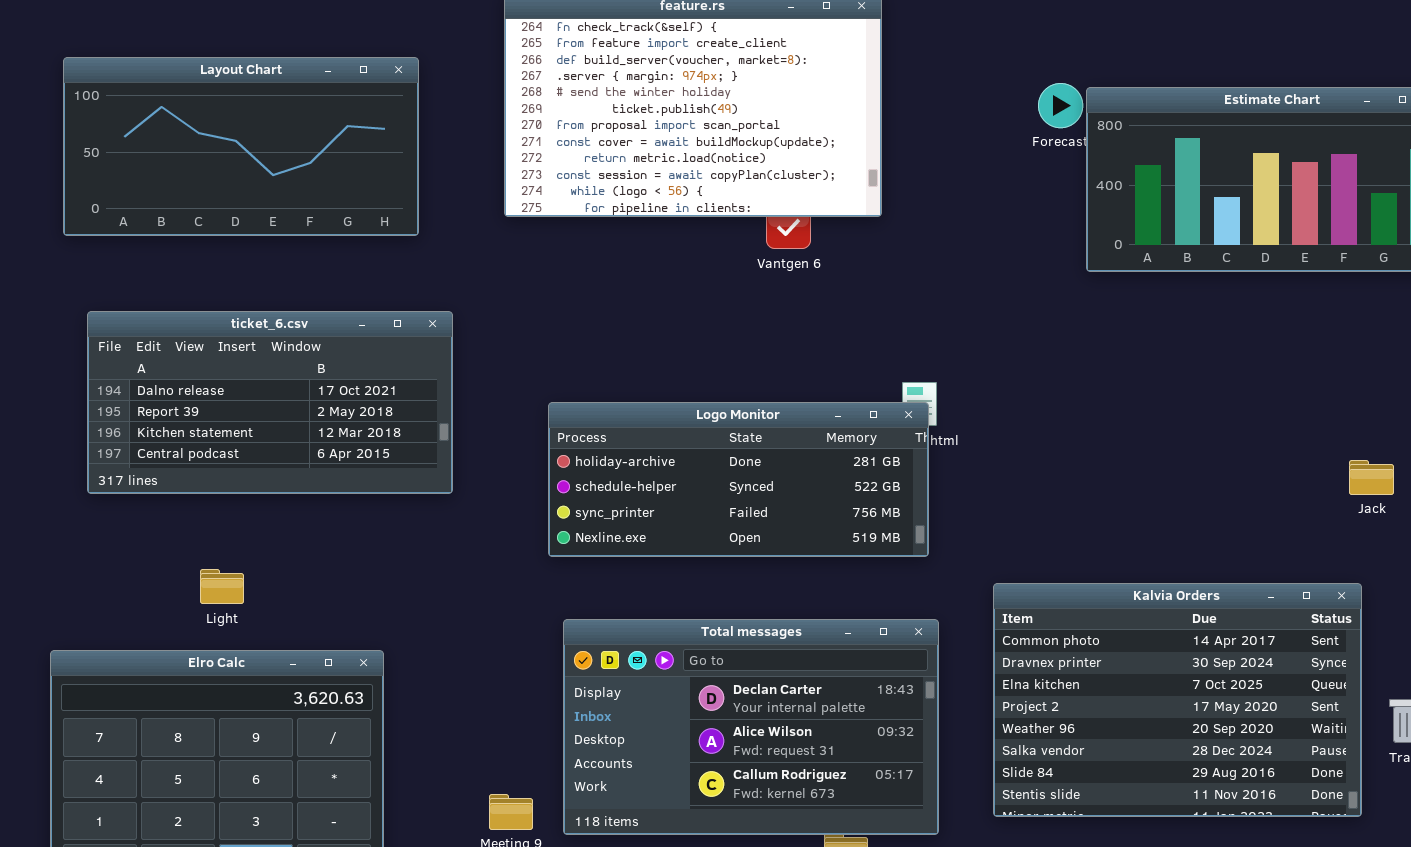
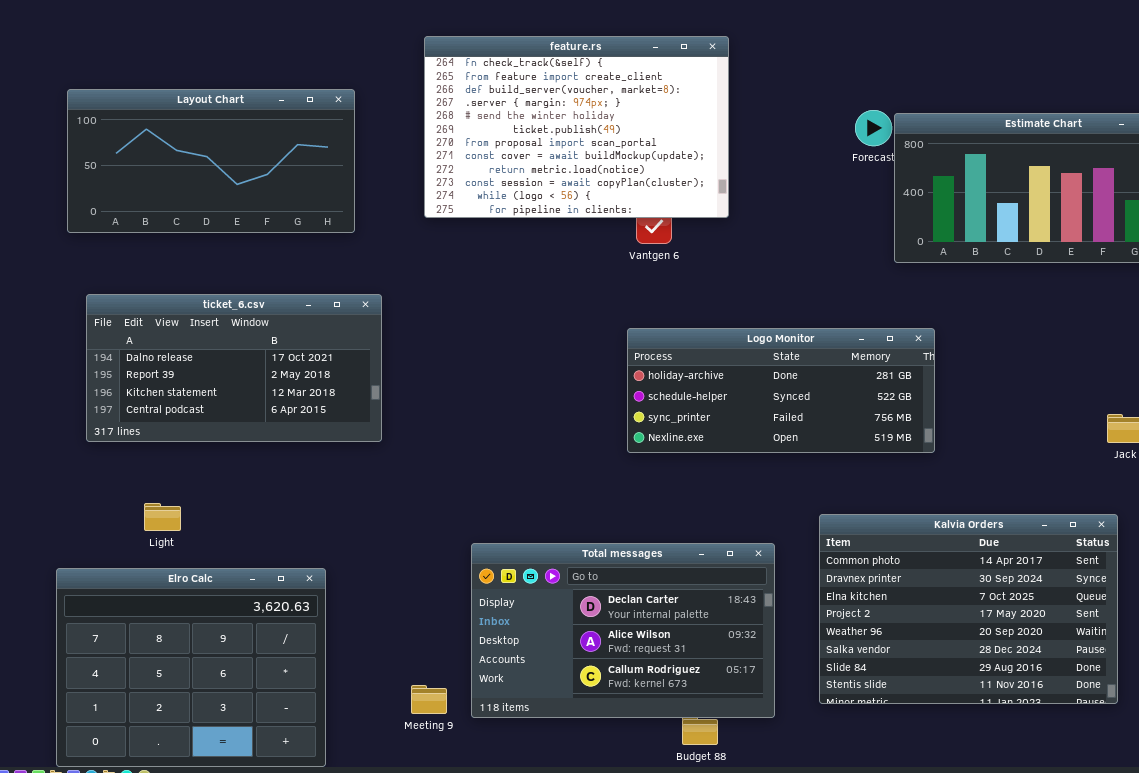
Logo Monitor: [548,402,929,557] -> [627,328,935,453], moved
Light: [200,569,244,604] -> [144,503,181,531], moved

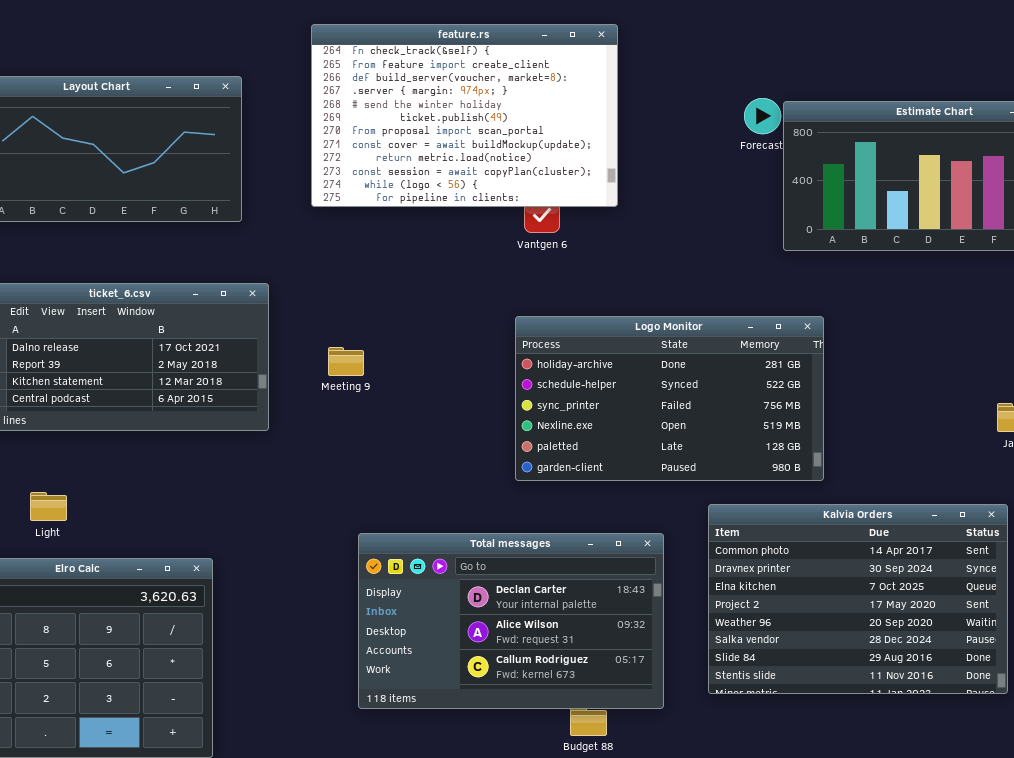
Logo Monitor: [627,328,935,453] -> [515,316,824,481], resized
Meeting 9: [411,685,447,714] -> [328,347,364,376], moved

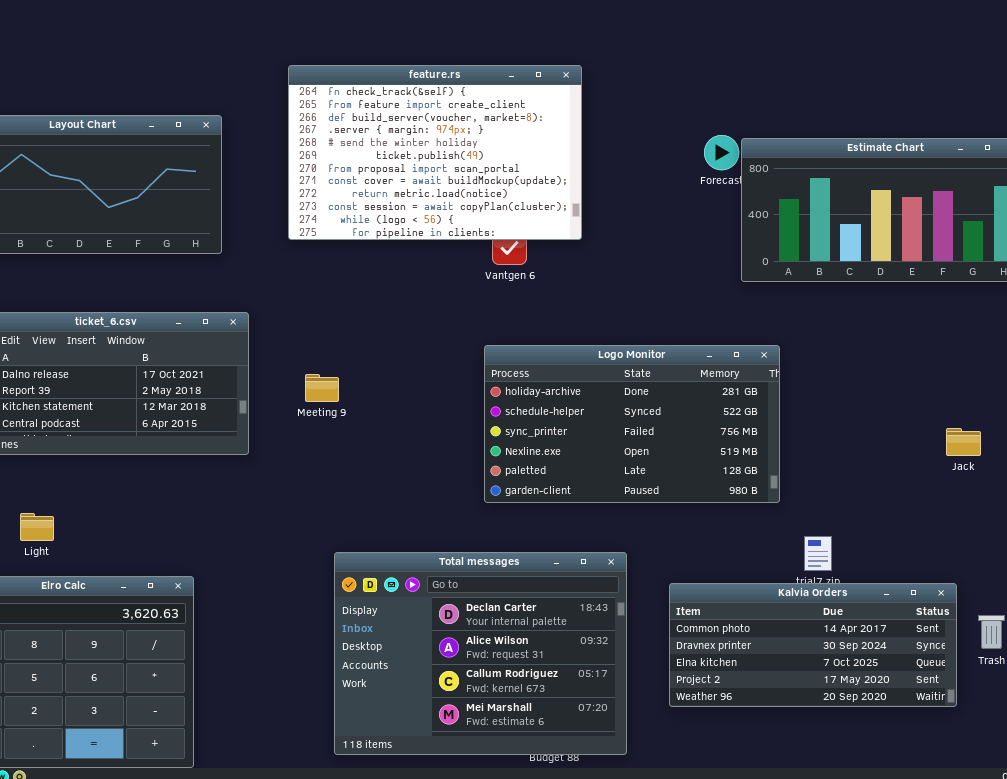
Kalvia Orders: [708,504,1008,694] -> [669,583,957,707], resized
Total messages: [358,533,664,709] -> [334,552,627,755], resized

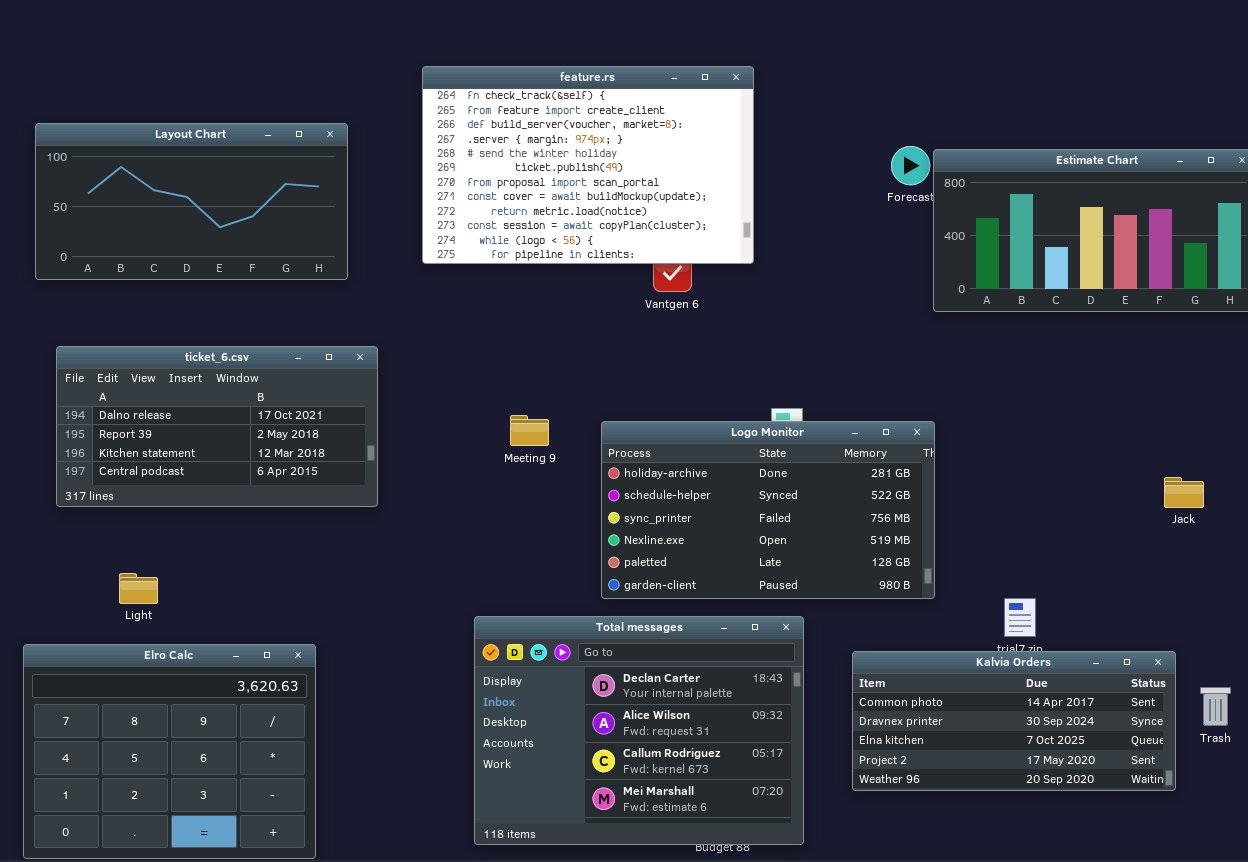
Logo Monitor: [484,345,780,503] -> [601,421,935,599], moved
Meeting 9: [305,374,339,402] -> [510,415,549,446], moved

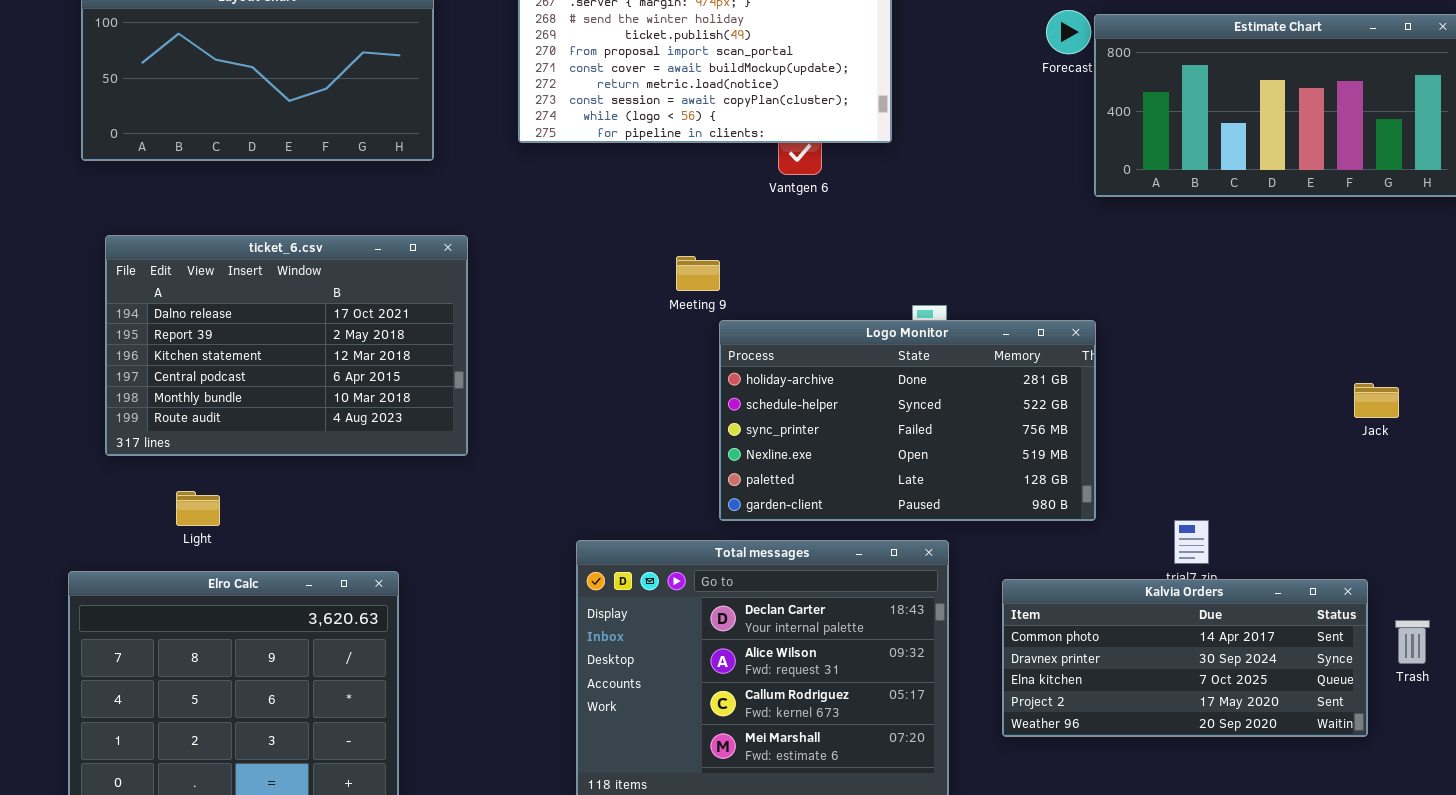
ticket_6.csv: [56,346,378,507] -> [105,235,468,456], resized
Meeting 9: [510,415,549,446] -> [676,256,720,291], moved

